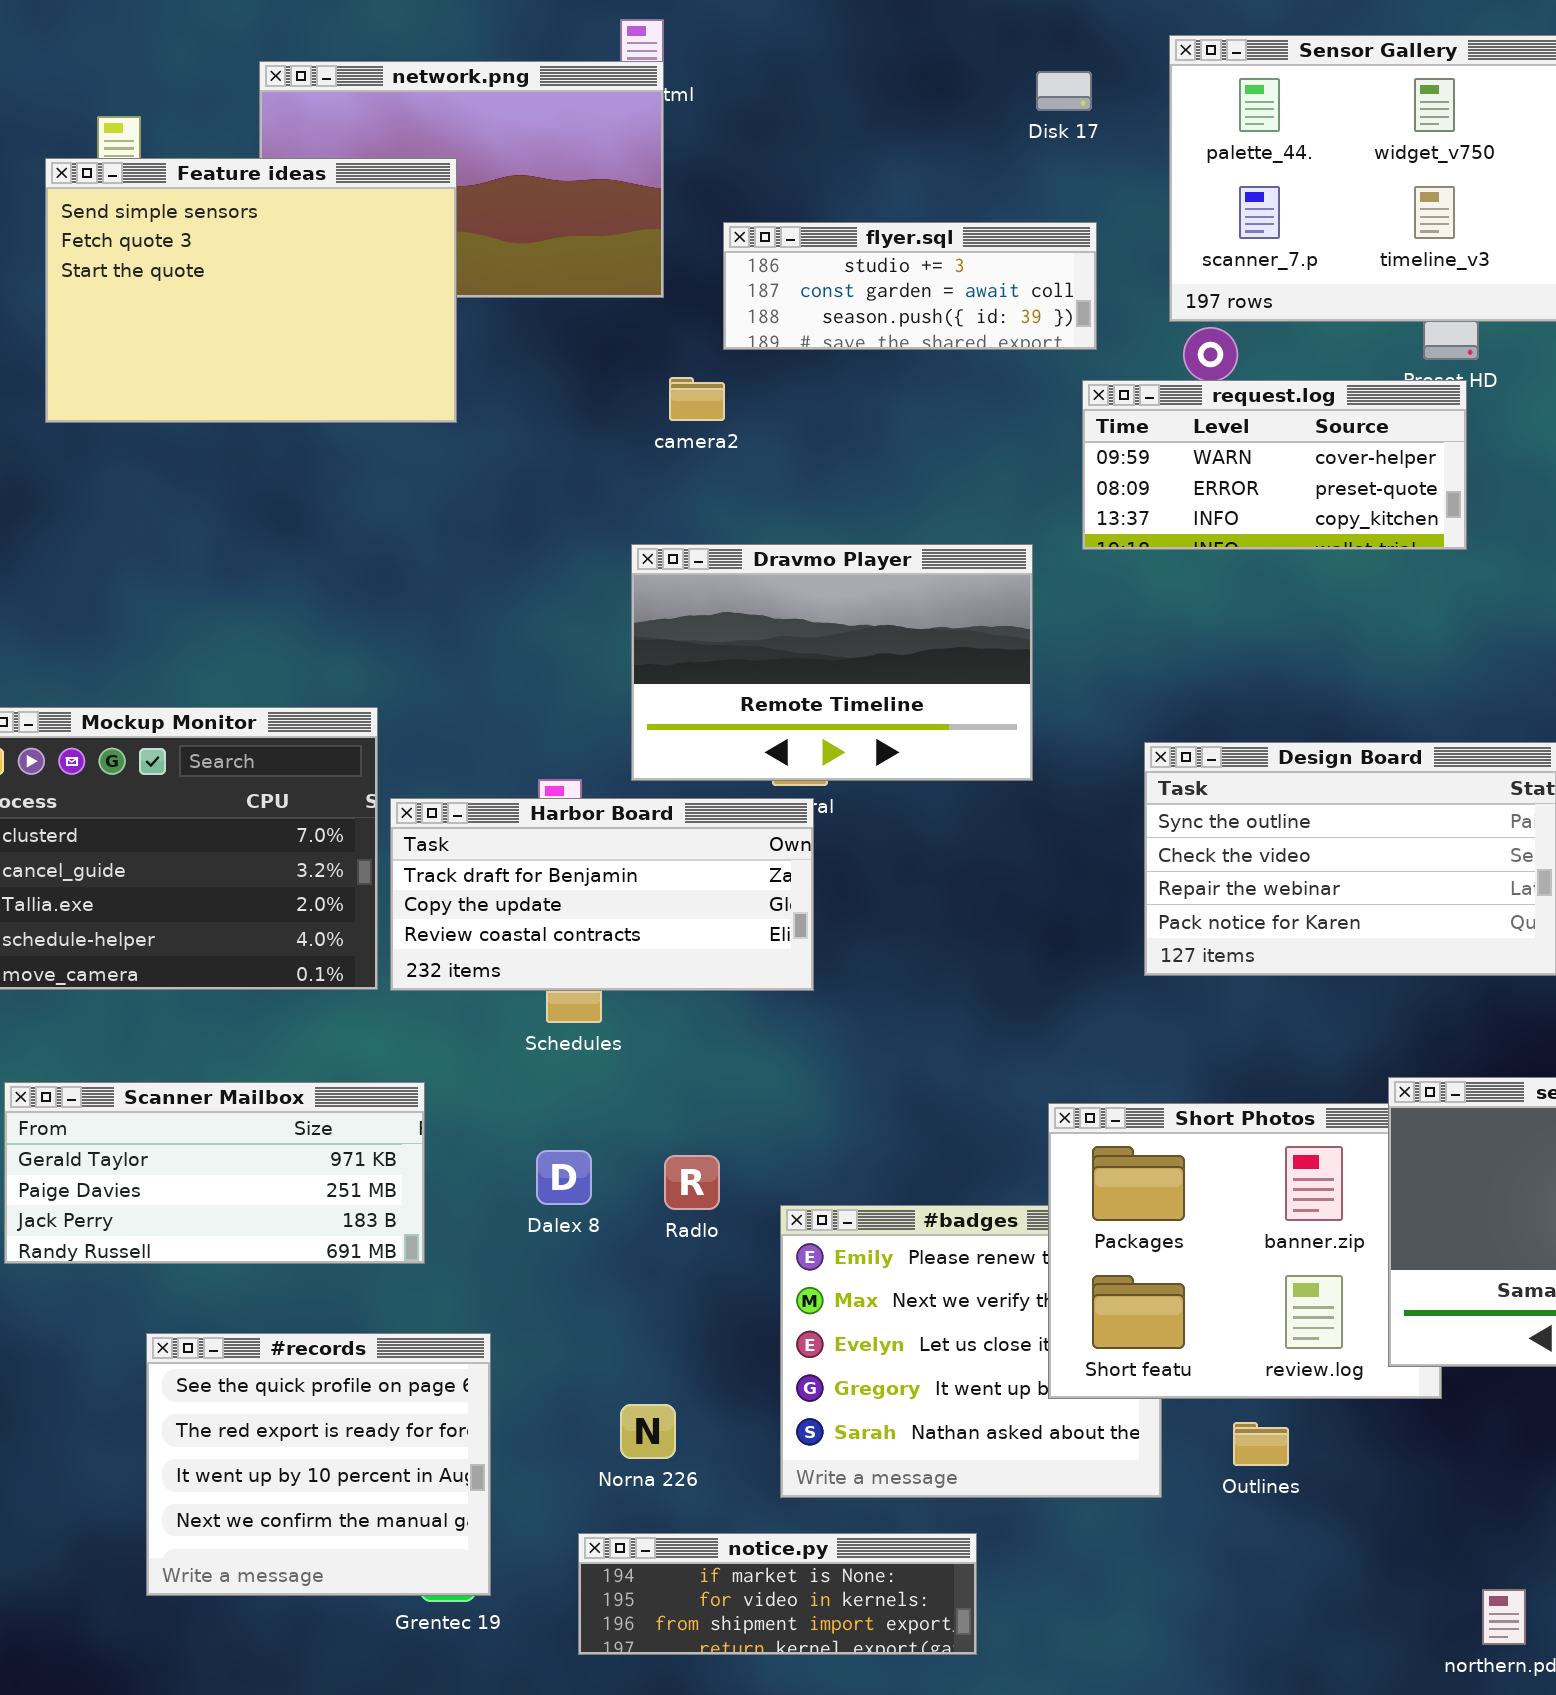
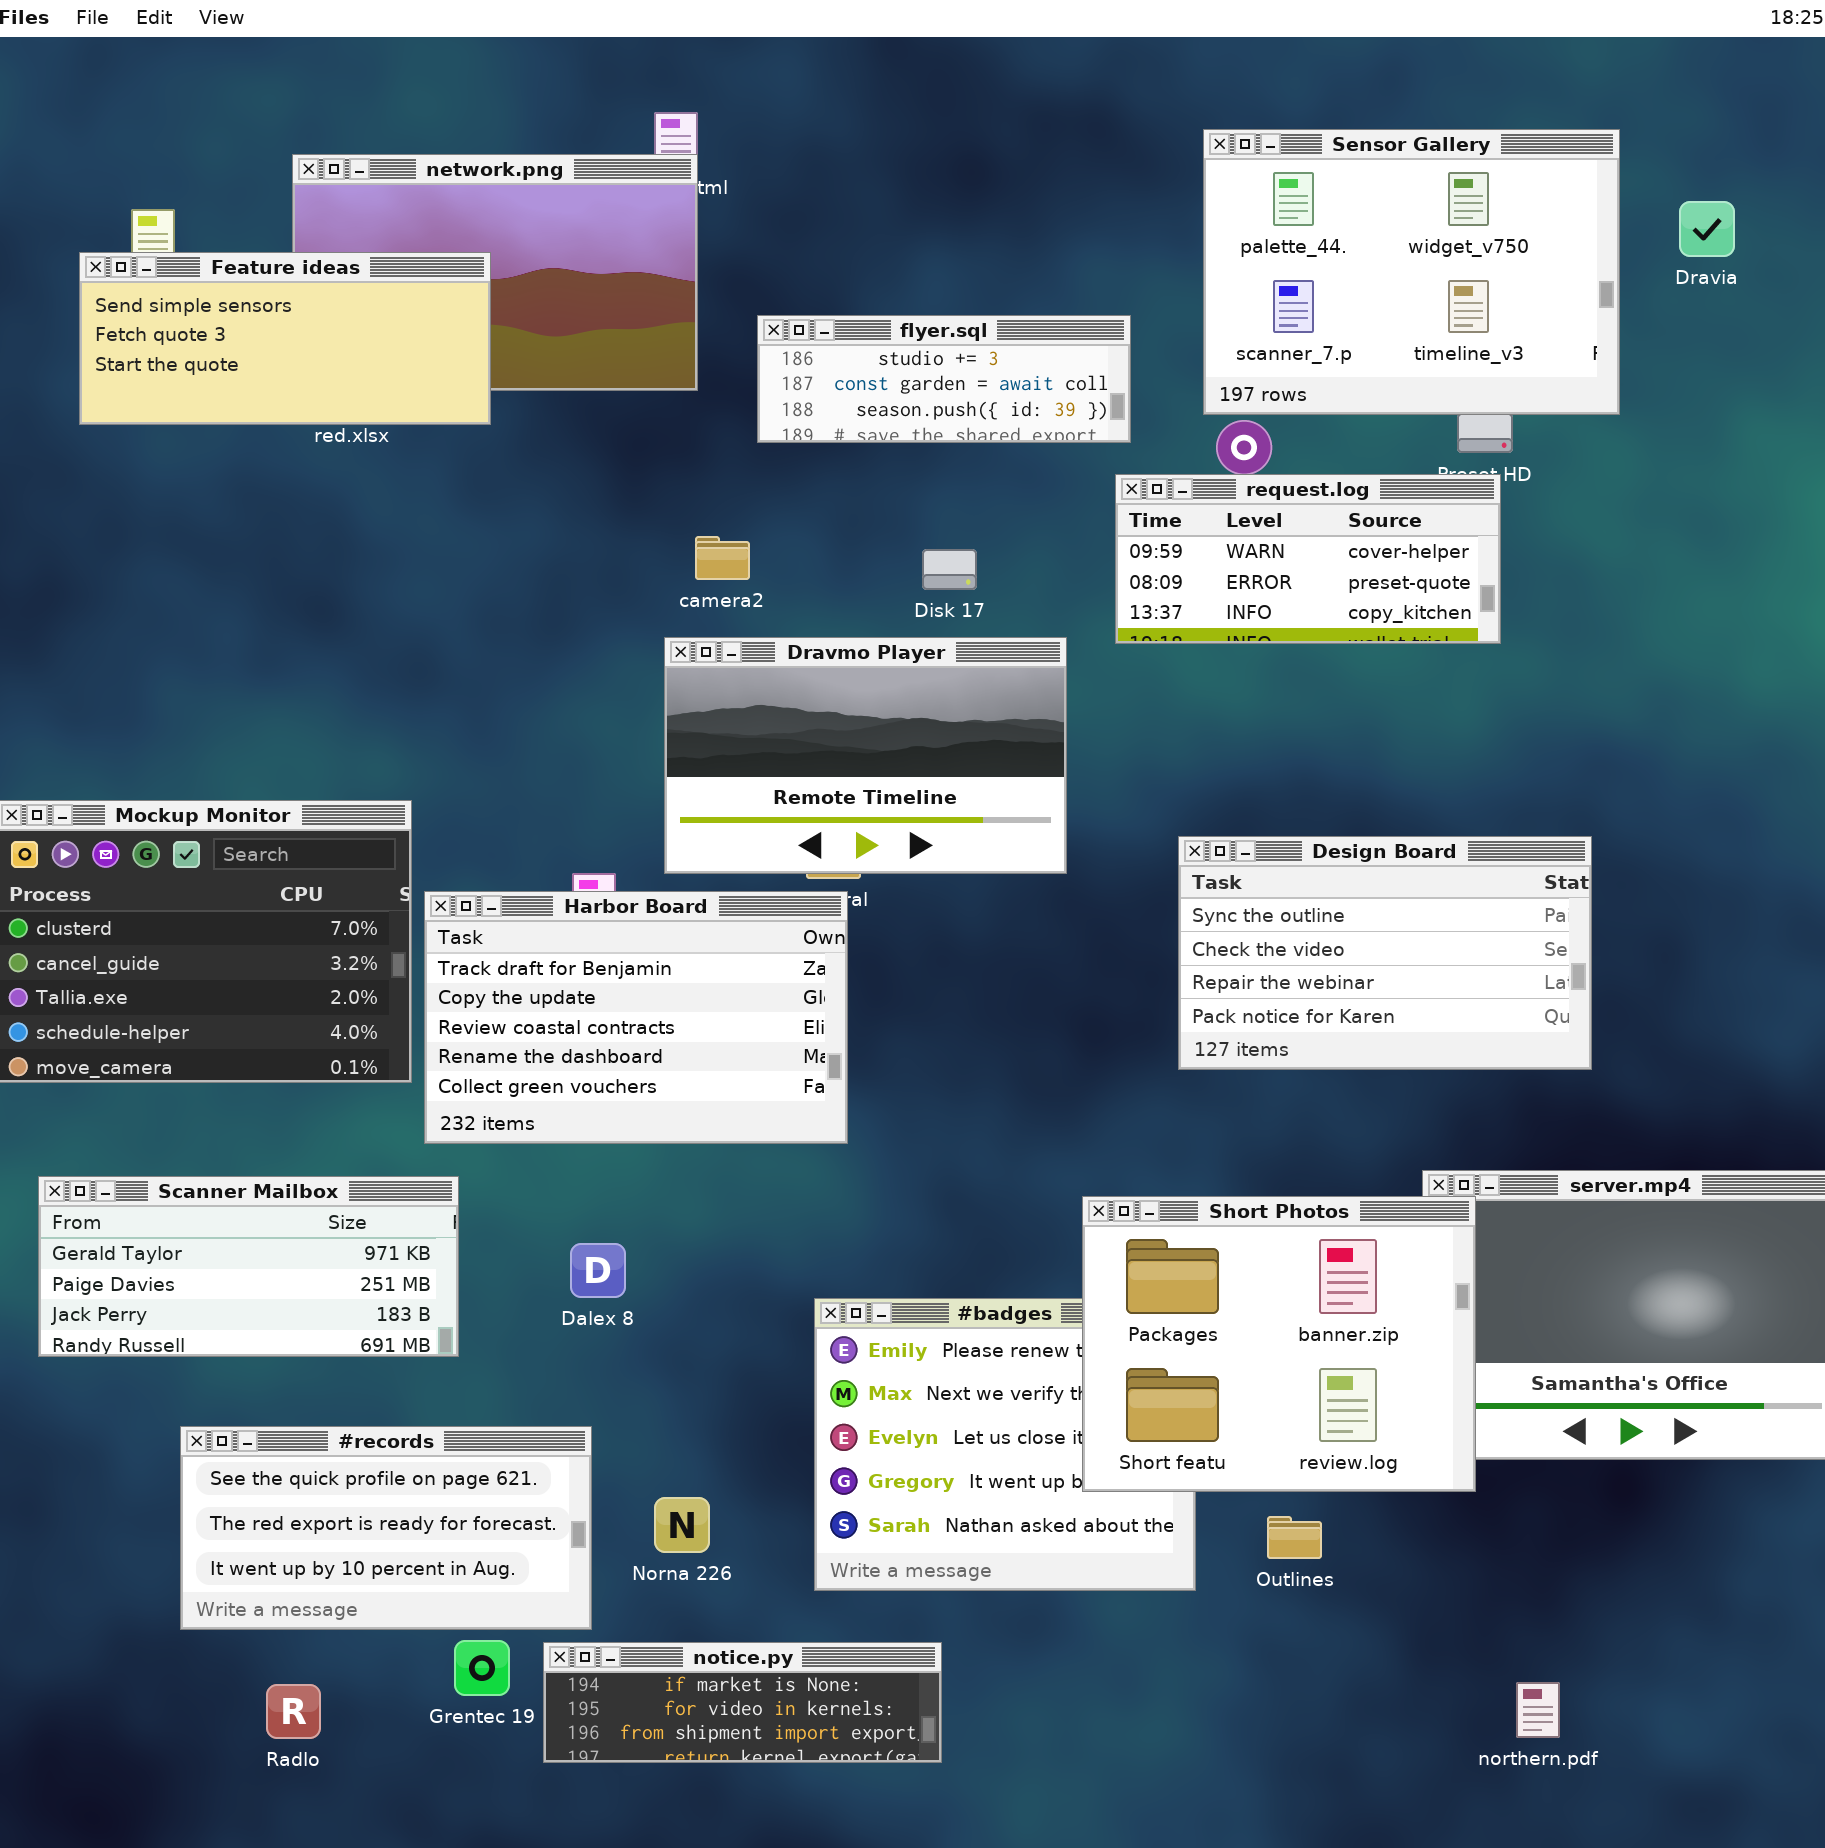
Disk 17: [1036,71,1092,111] -> [922,549,977,590], moved
Feature ideas: [45,158,457,423] -> [79,252,491,425], resized
camera2: [669,377,725,421] -> [695,536,750,580], moved
Harbor Board: [390,798,814,991] -> [424,891,848,1144], resized
Short Photos: [1048,1103,1442,1399] -> [1082,1196,1476,1492], raised
Radlo: [664,1155,720,1210] -> [266,1684,321,1739], moved
#records: [146,1333,491,1596] -> [180,1426,592,1630], resized
notice.py: [578,1533,977,1655] -> [543,1642,942,1763], moved

